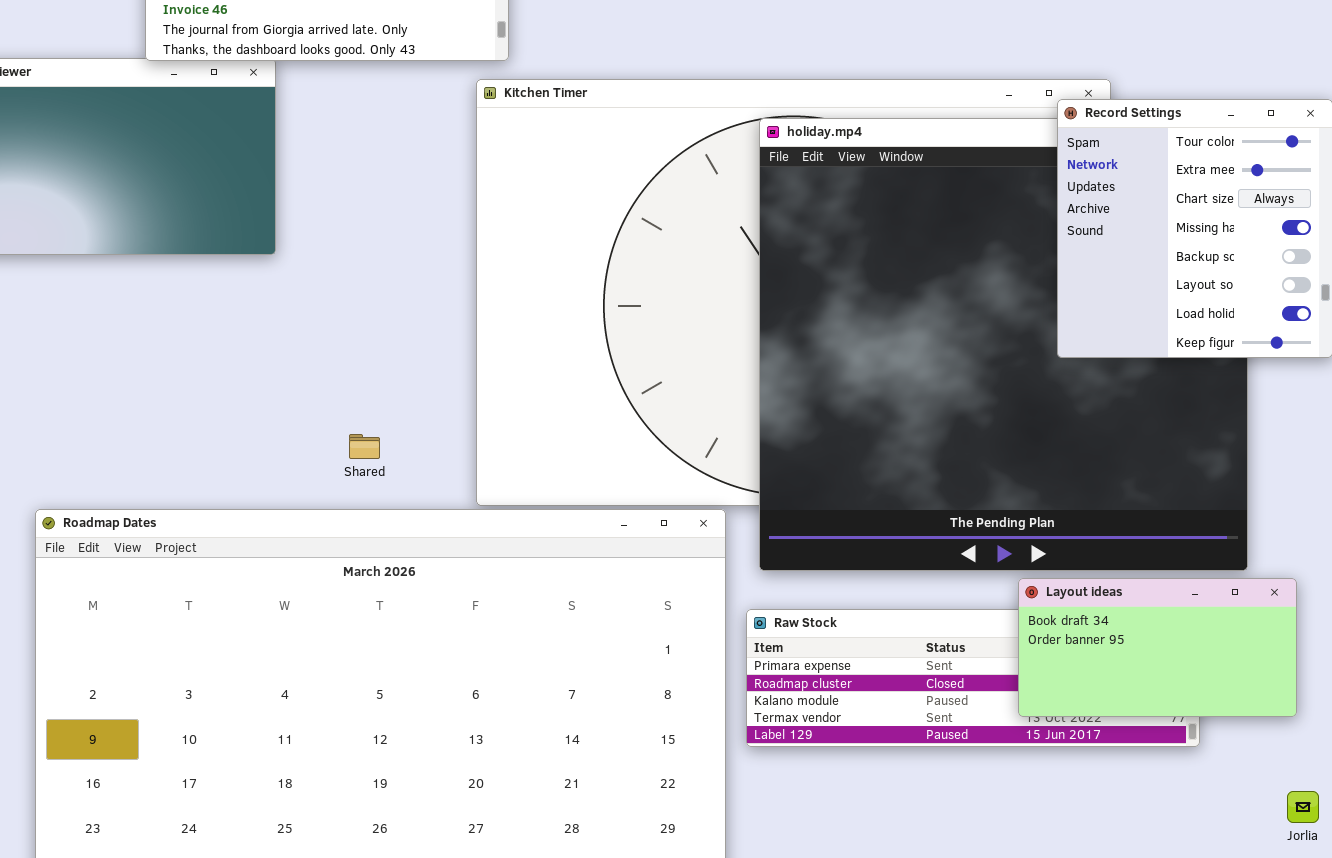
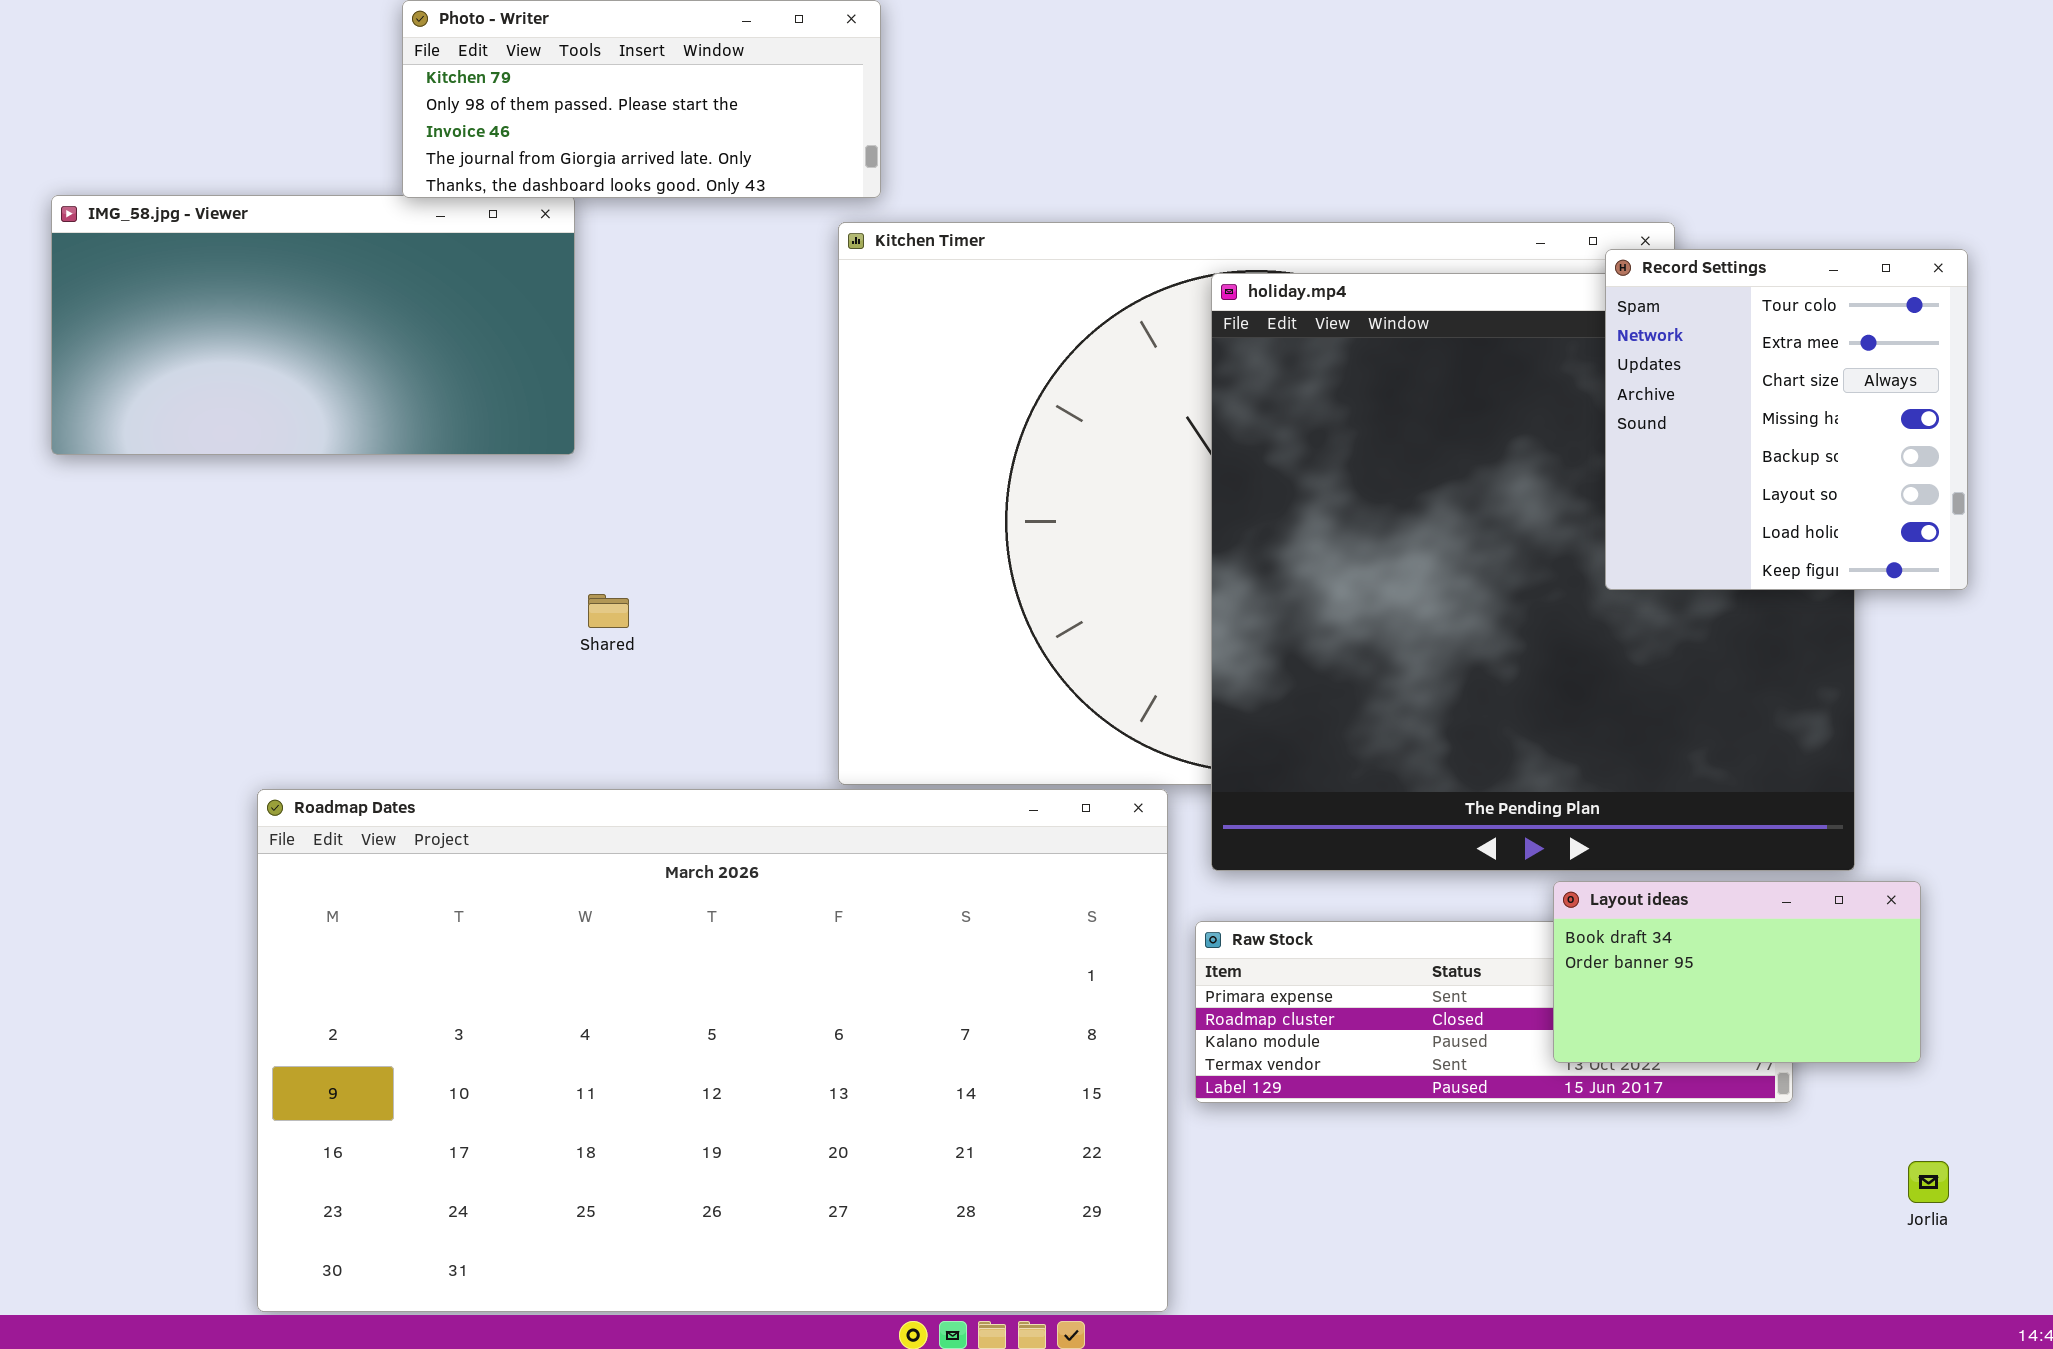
Shared: [349,434,380,459] -> [588,594,629,628], moved

